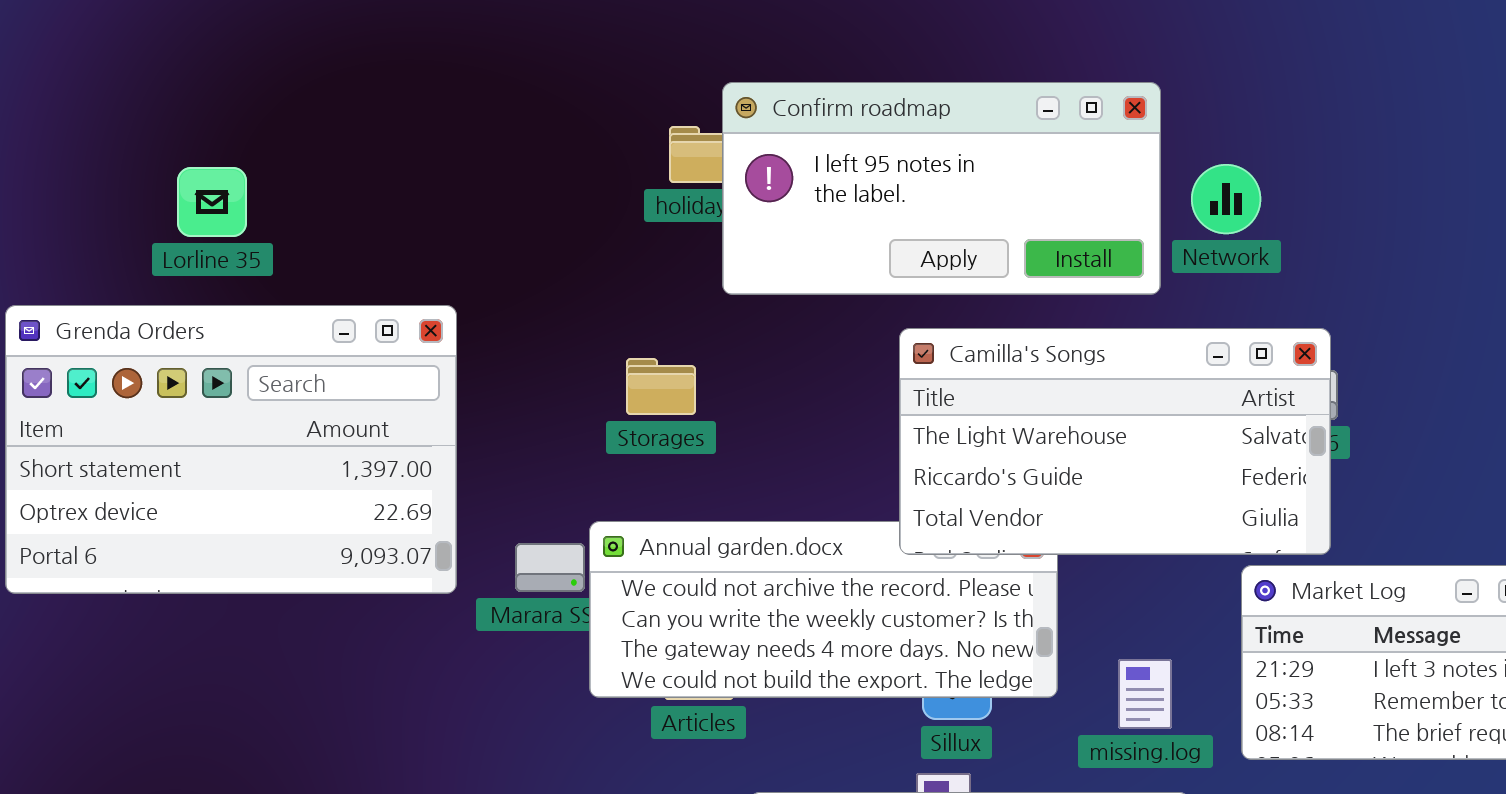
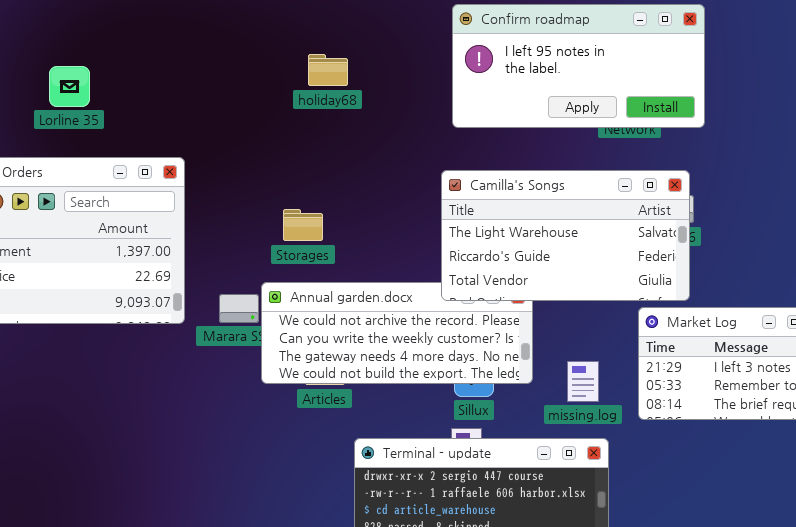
Confirm roadmap: [722,82,1161,295] -> [452,4,705,128], moved
Lorline 35: [177,167,247,237] -> [49,66,90,107], moved
Storages: [626,358,696,415] -> [283,209,323,241], moved

